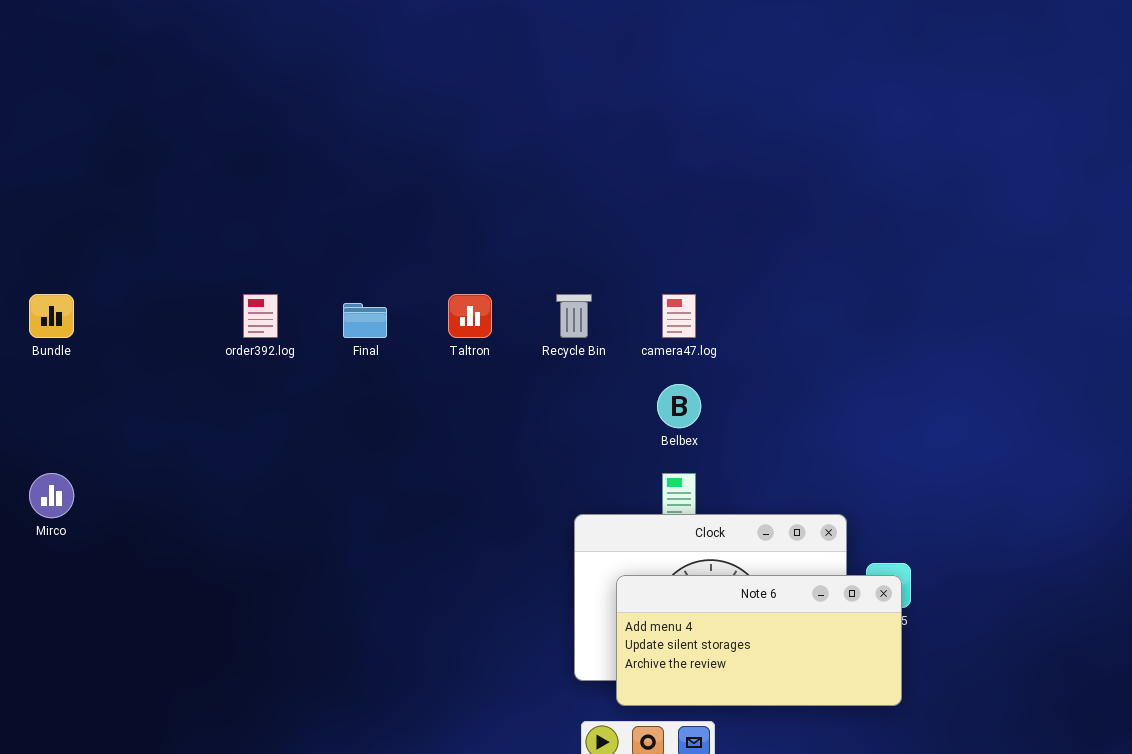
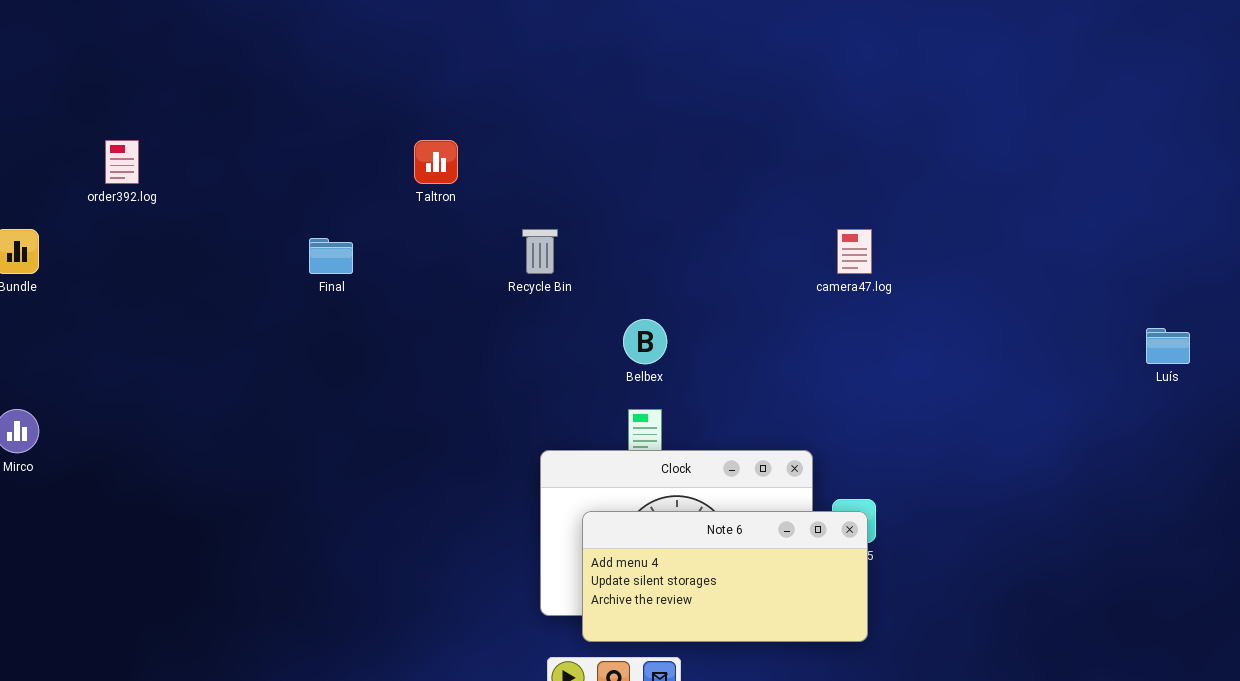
order392.log: [243,294,278,338] -> [105,140,139,184], moved
Taltron: [448,294,492,338] -> [414,140,458,184], moved
camera47.log: [662,294,696,338] -> [837,229,872,274], moved

